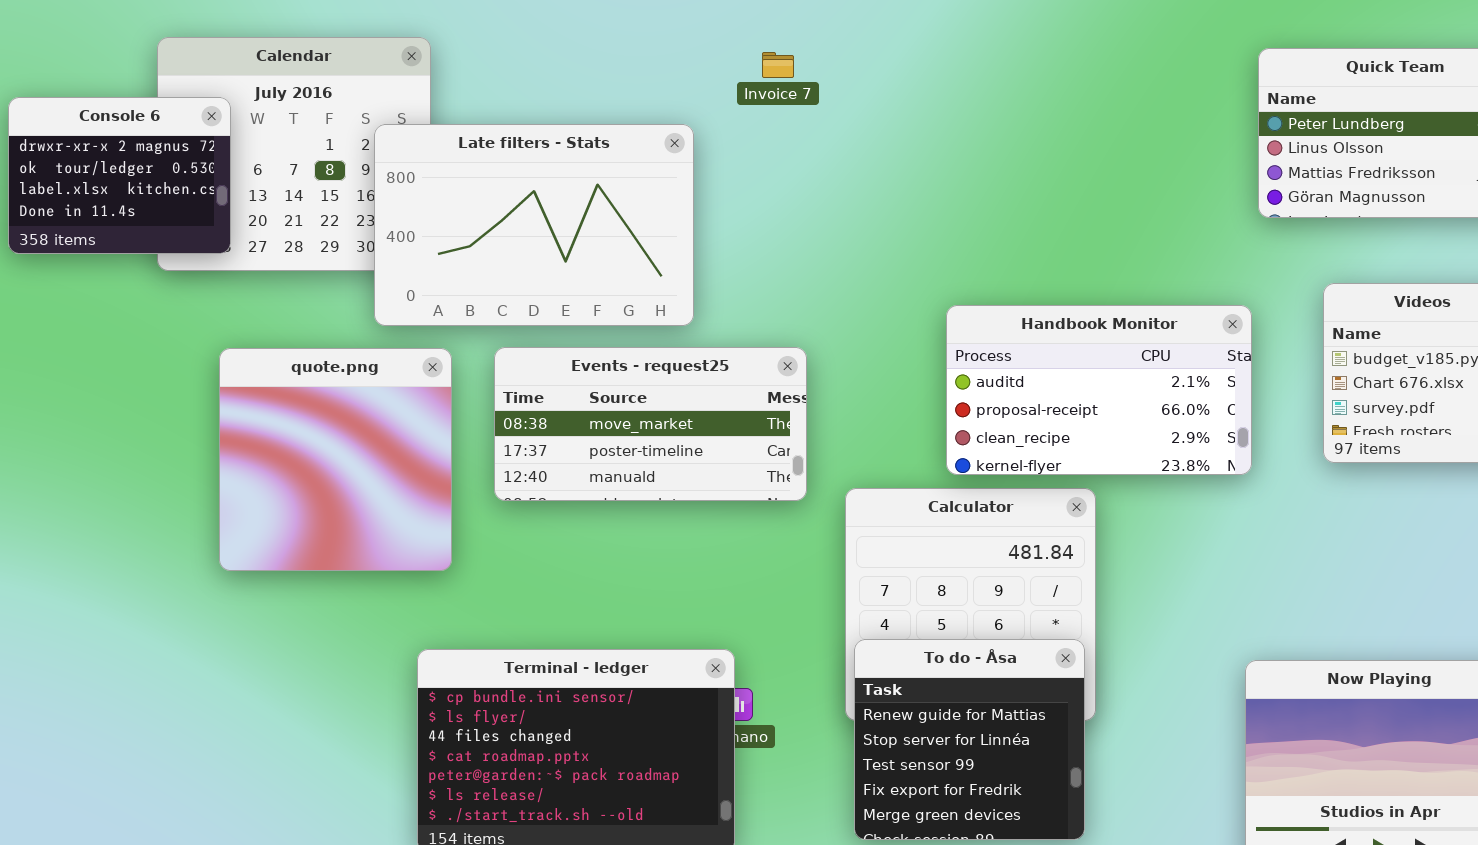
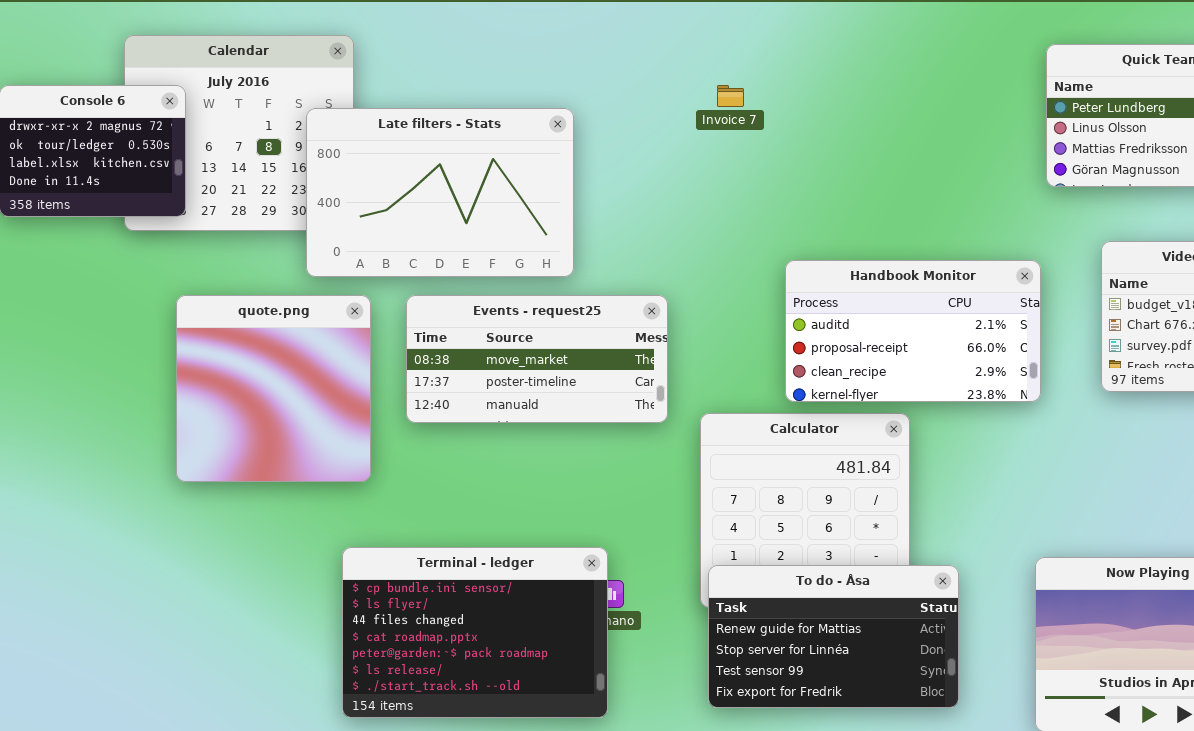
Invoice 7: [762,52,794,78] -> [717,85,744,107], moved
To do - Åsa: [854,639,1085,840] -> [708,565,959,708], resized

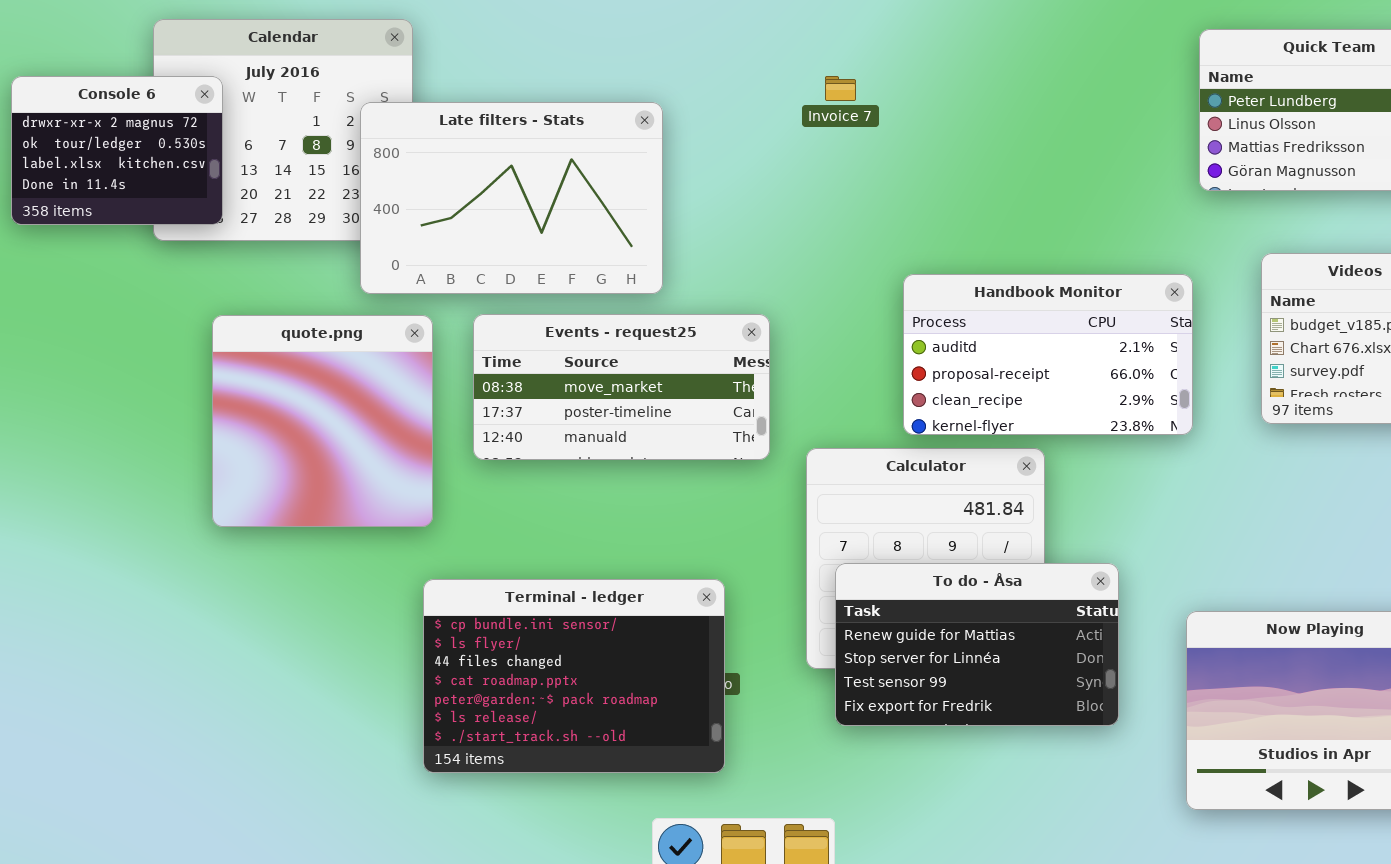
Terminal - ledger: [342,547,608,718] -> [423,579,725,773], moved
To do - Åsa: [708,565,959,708] -> [835,563,1119,726], moved

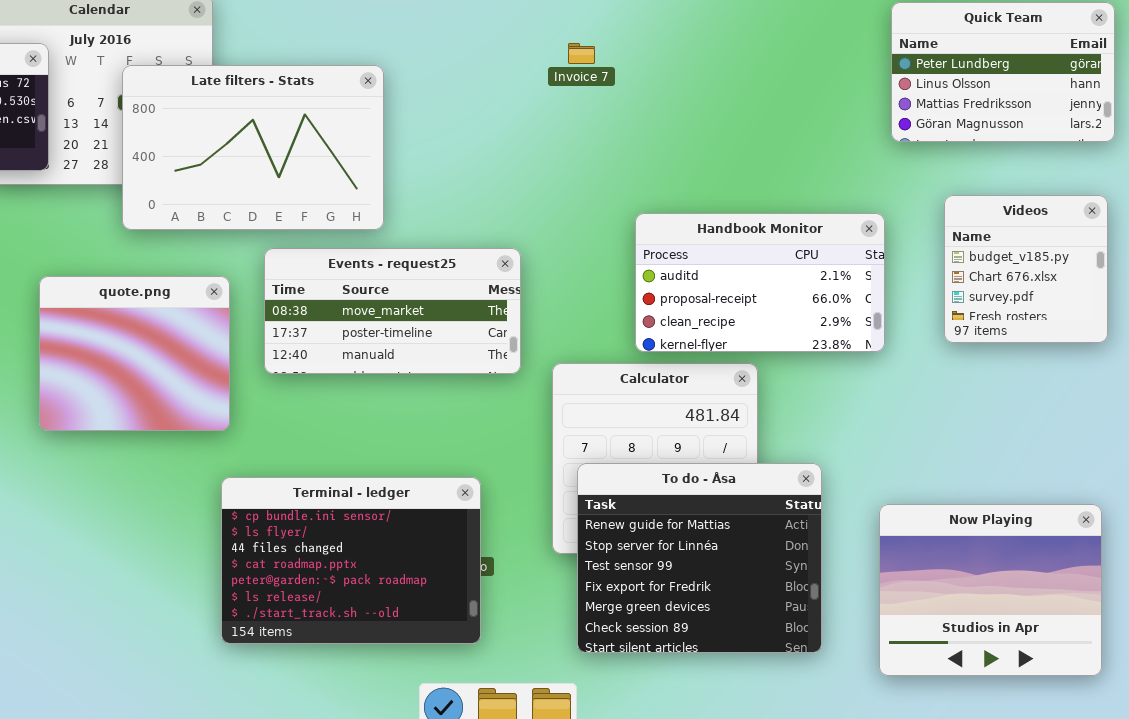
Late filters - Stats: [360,102,663,294] -> [122,65,384,230], moved
quote.png: [212,315,433,527] -> [39,276,230,431], resized
To do - Åsa: [835,563,1119,726] -> [577,463,822,653], resized

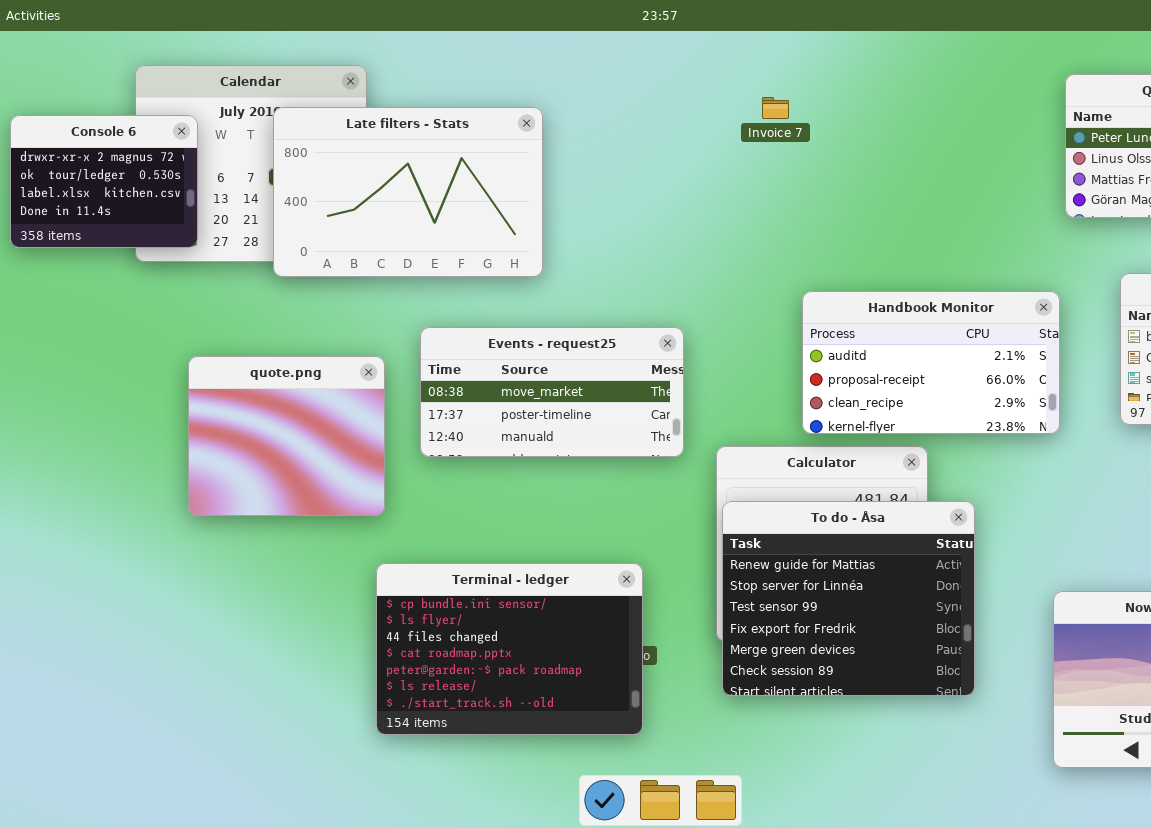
Invoice 7: [568,43,595,64] -> [762,97,789,119], moved
Late filters - Stats: [122,65,384,230] -> [273,107,543,277], moved
To do - Åsa: [577,463,822,653] -> [722,501,975,696], moved

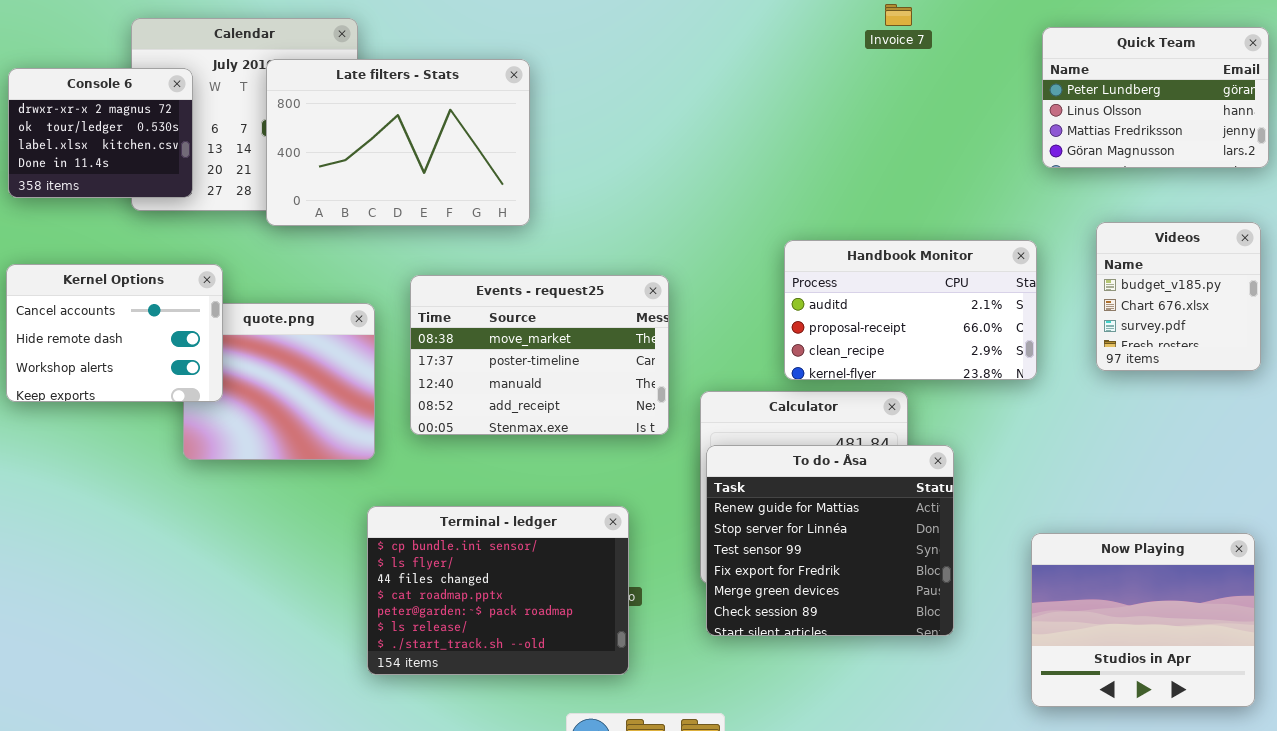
Invoice 7: [762,97,789,119] -> [885,4,912,26], moved
Kernel Options: none -> [6,264,223,402], opened
Events - request25: [420,327,684,457] -> [410,275,669,435], resized

